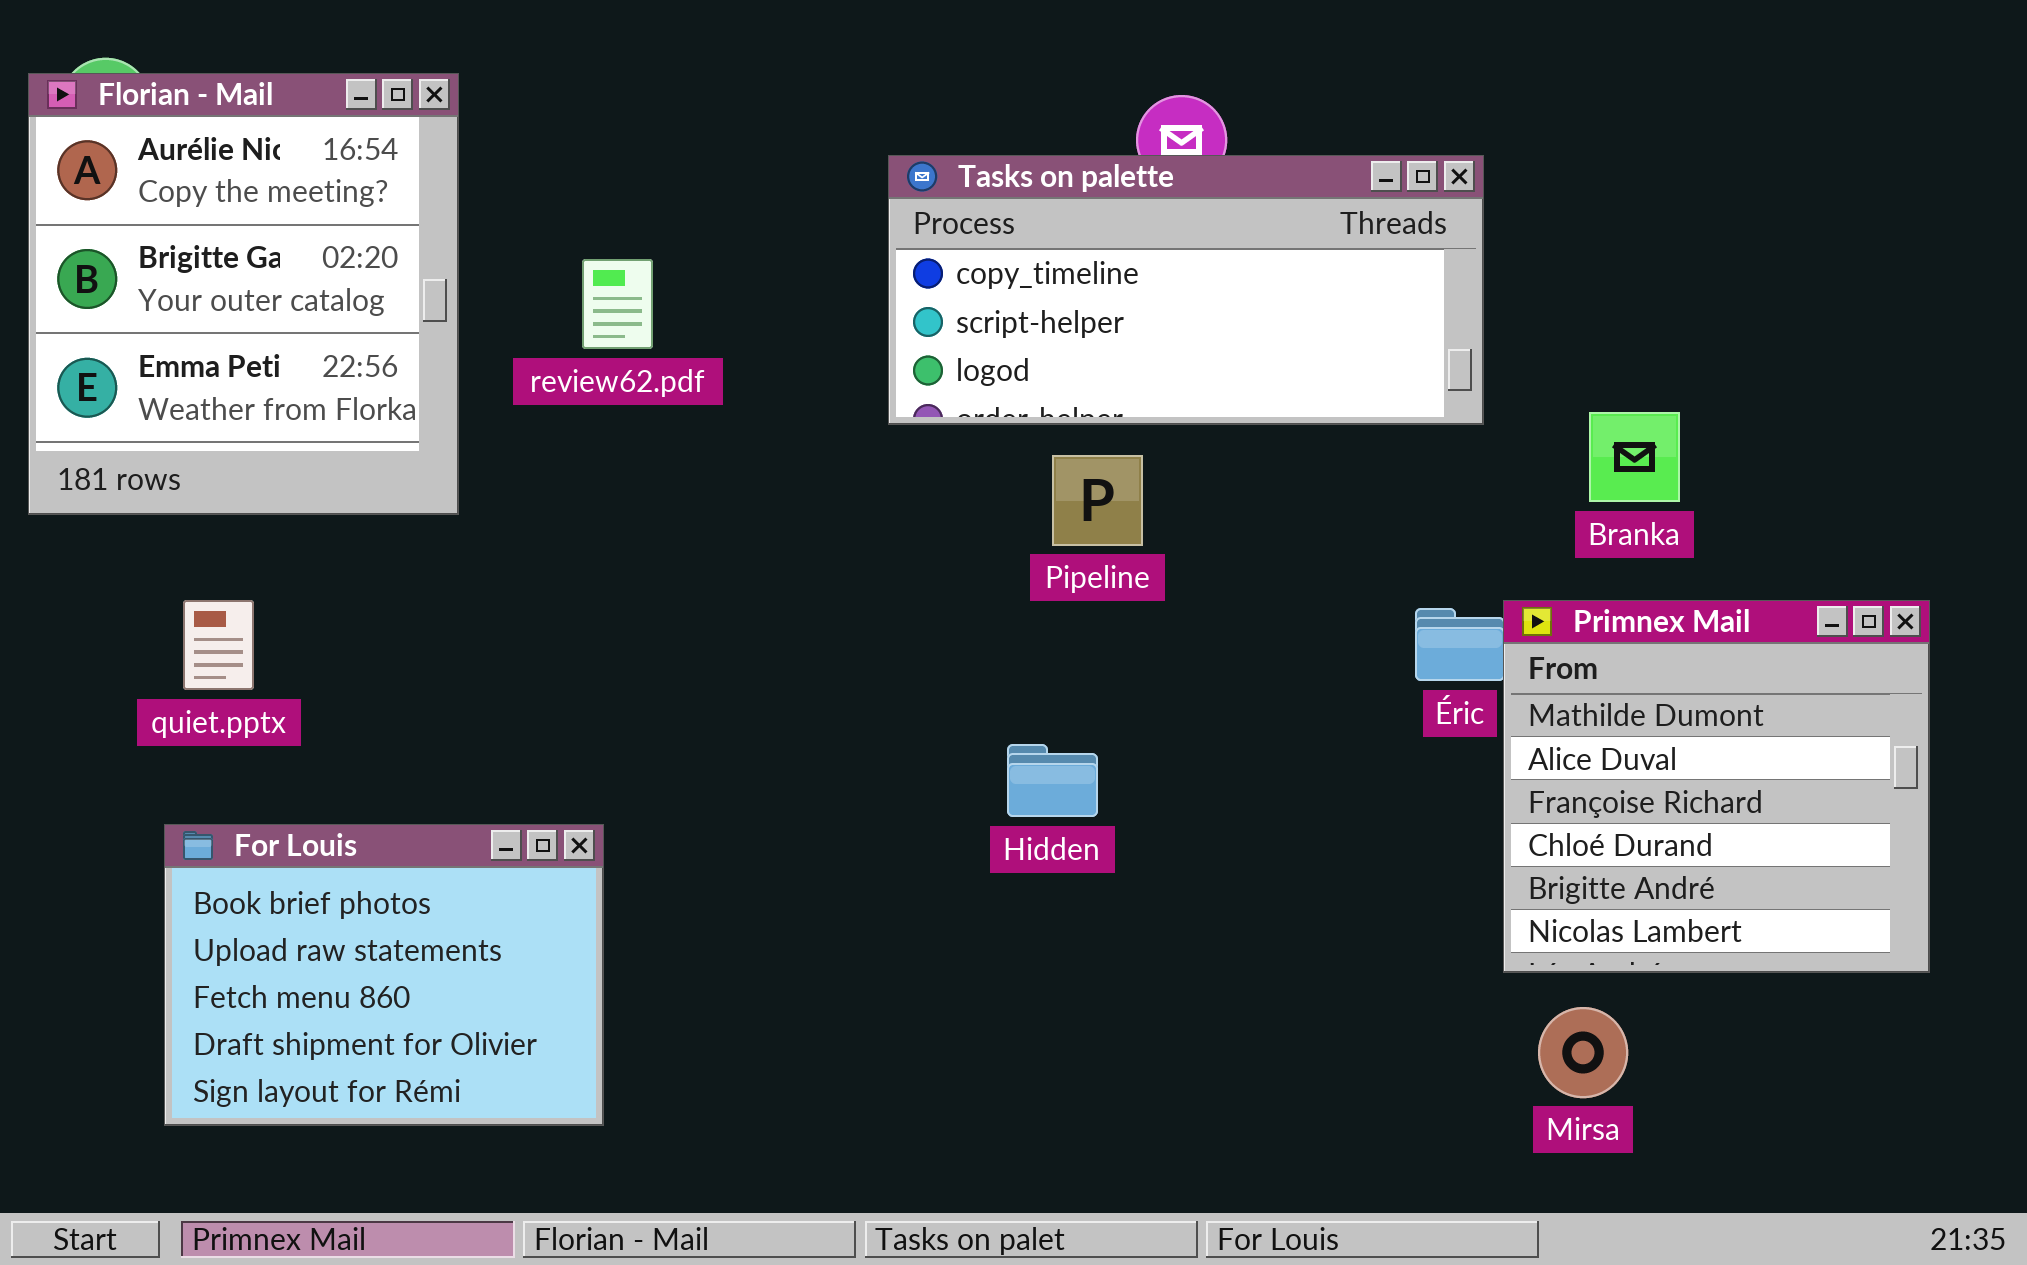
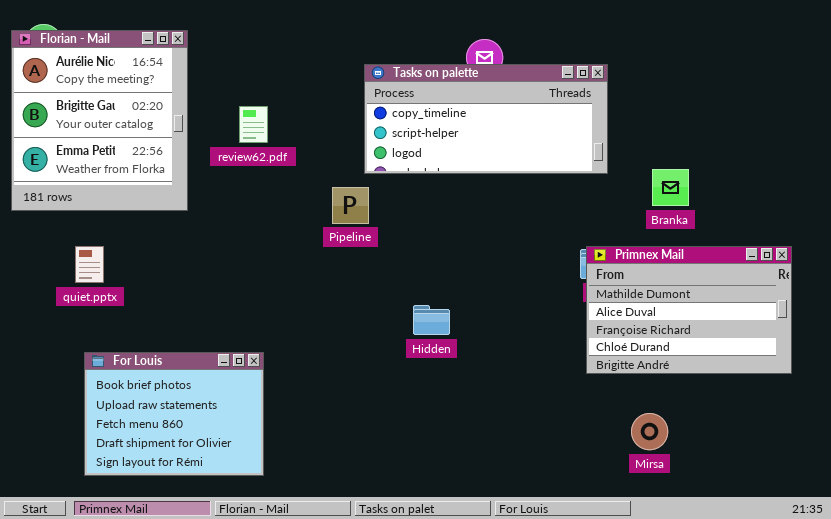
Pipeline: [1052,455,1143,546] -> [332,187,369,224], moved
Primnex Mail: [1503,600,1930,973] -> [586,246,792,374], resized
For Louis: [164,824,604,1126] -> [84,352,264,476], moved

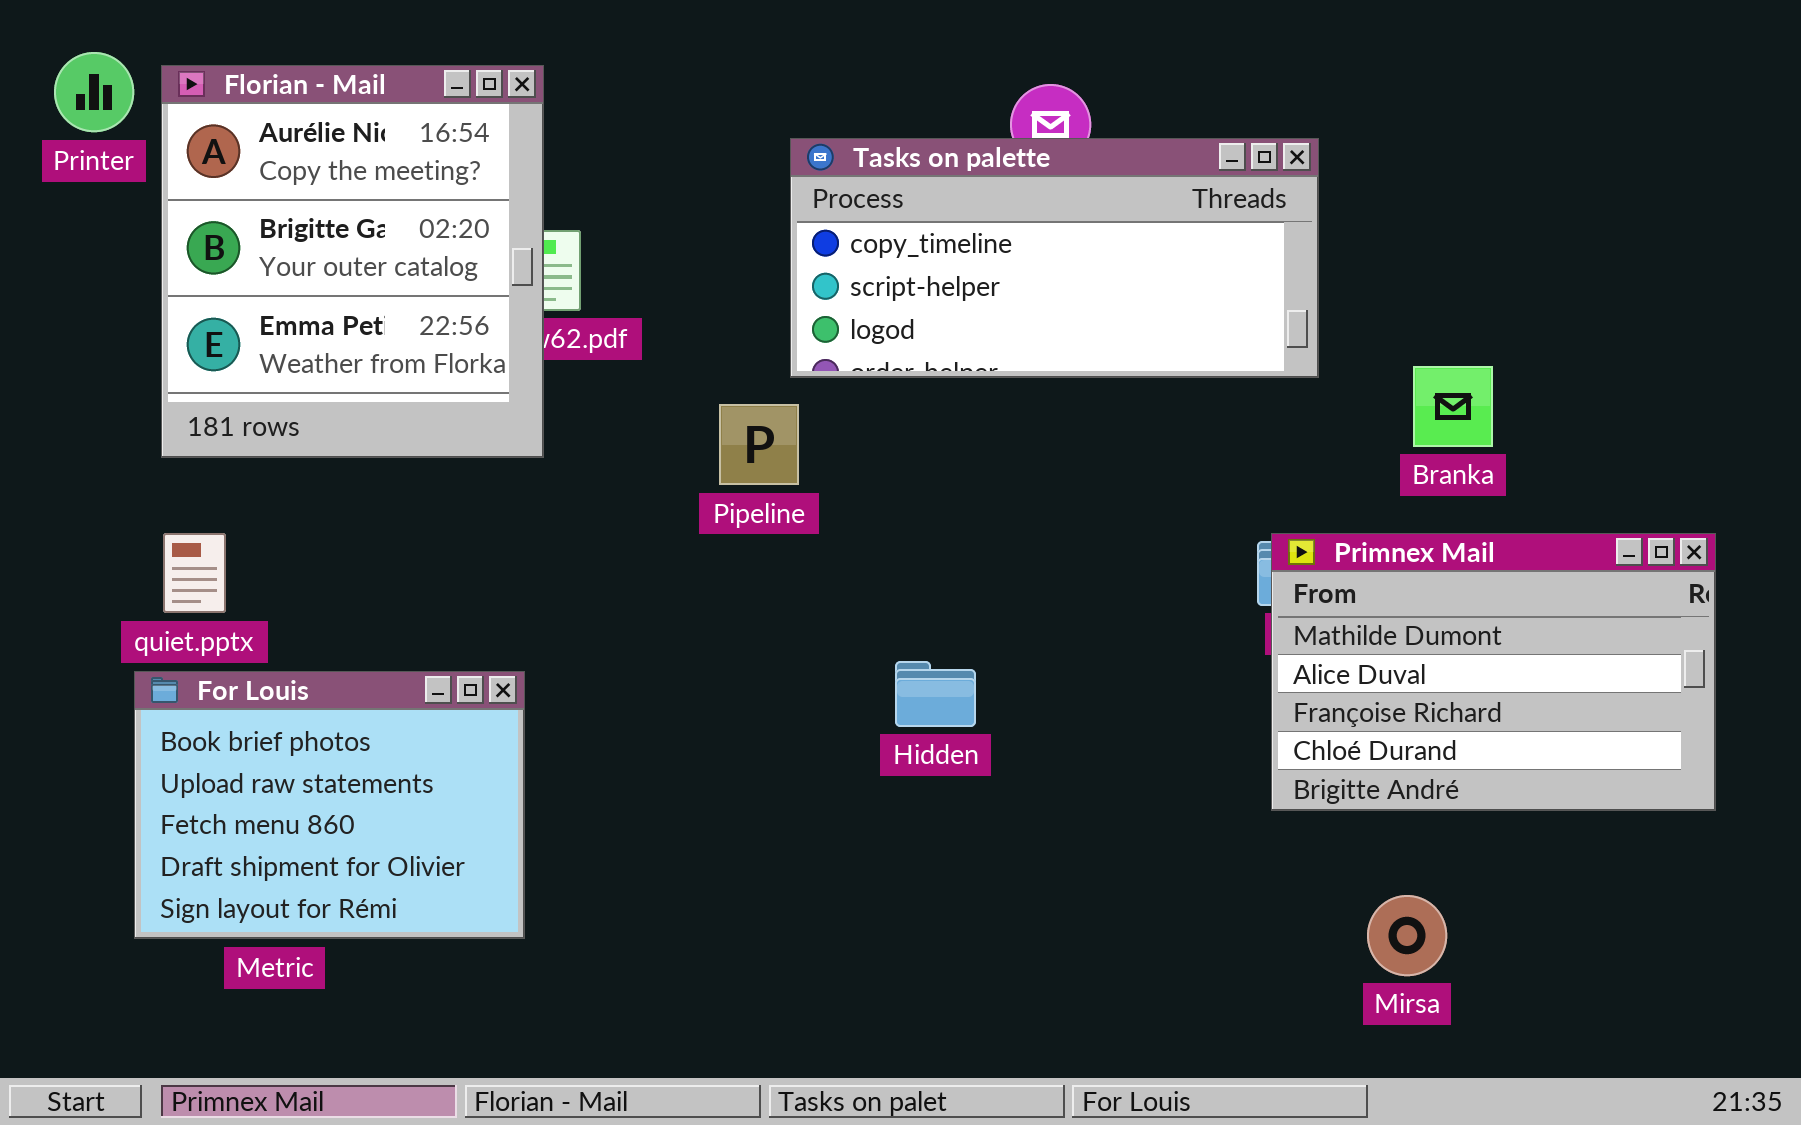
Florian - Mail: [11,30,188,211] -> [161,65,544,458], moved
For Louis: [84,352,264,476] -> [134,671,525,939], moved

